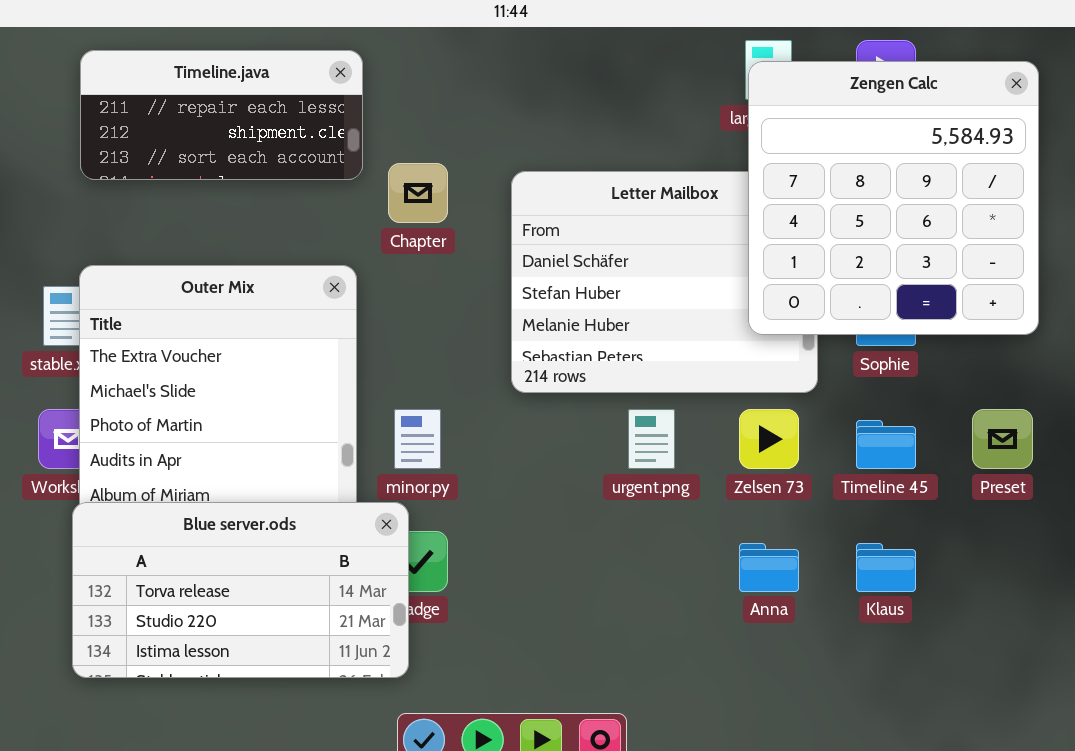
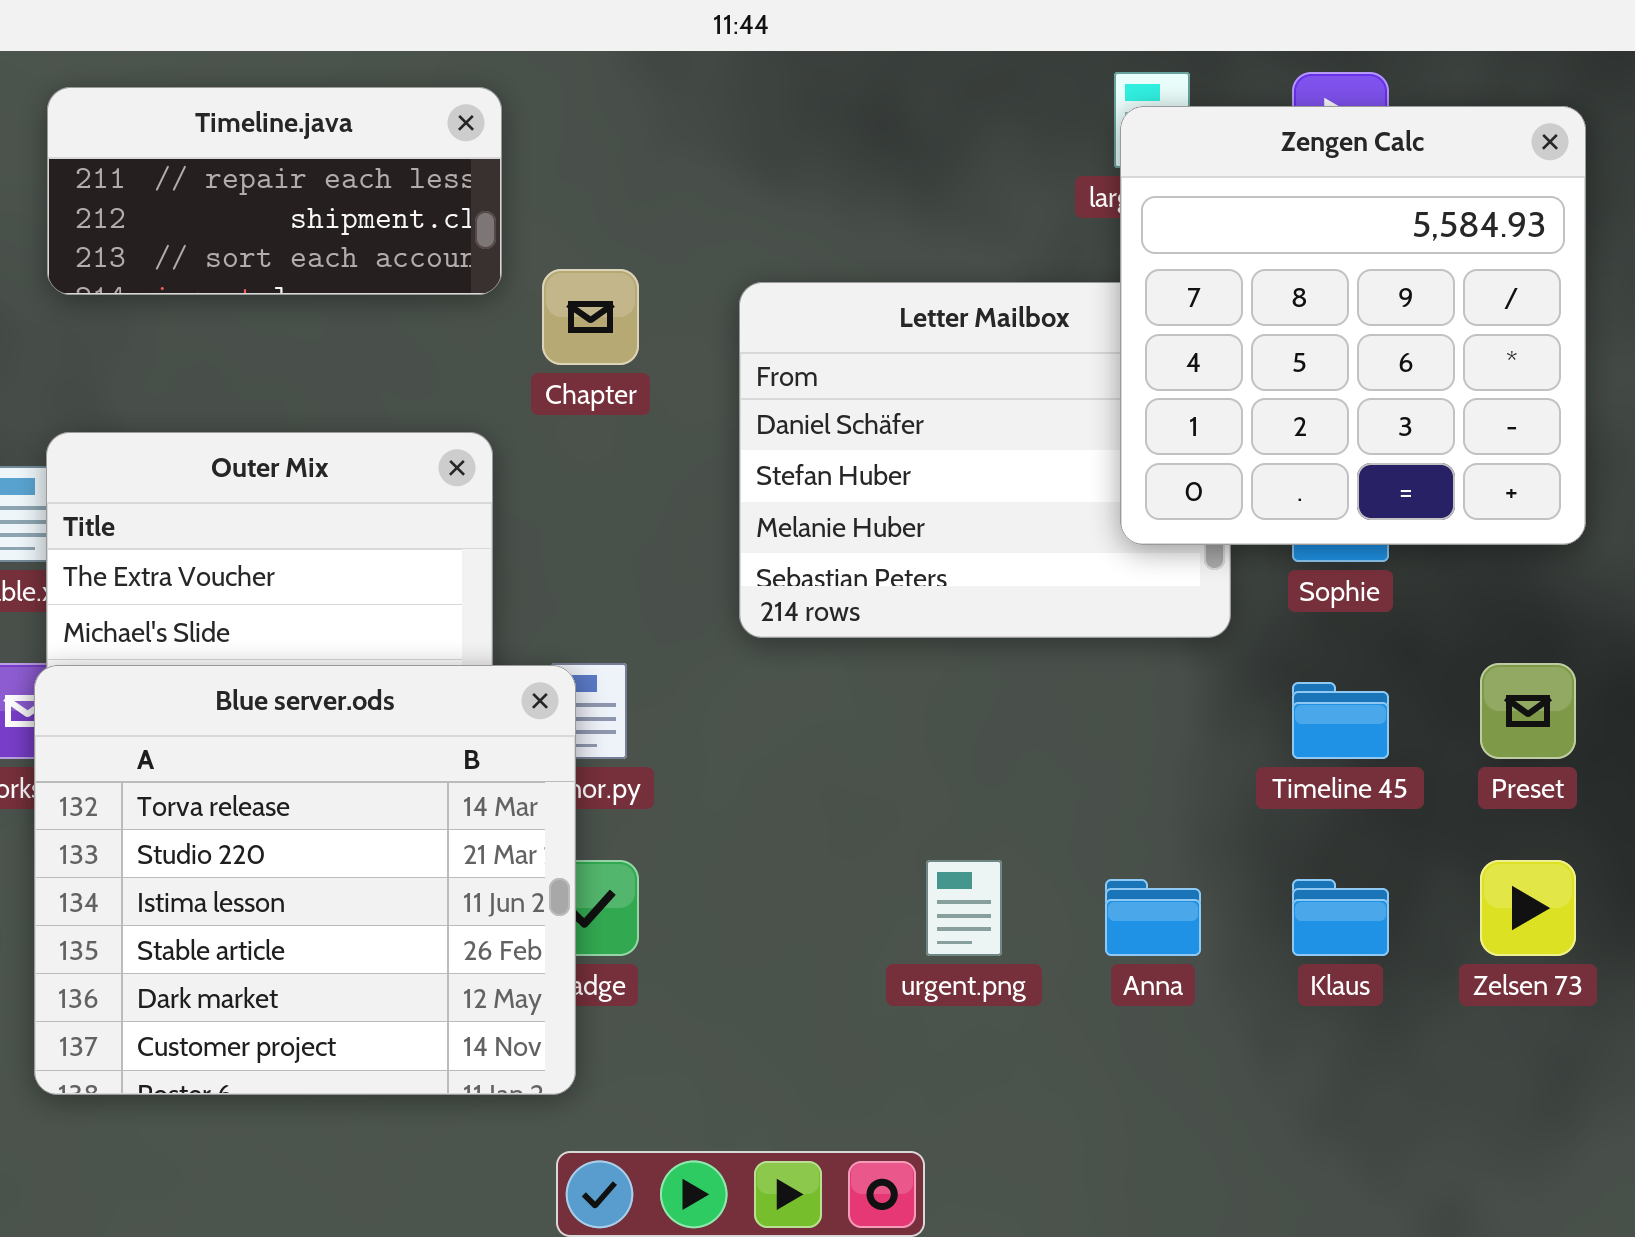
urgent.png: [628,409,675,469] -> [926,860,1002,956], moved
Zelsen 73: [739,409,799,469] -> [1480,860,1576,956], moved
Blue server.ods: [72,502,409,678] -> [34,665,576,1095], resized

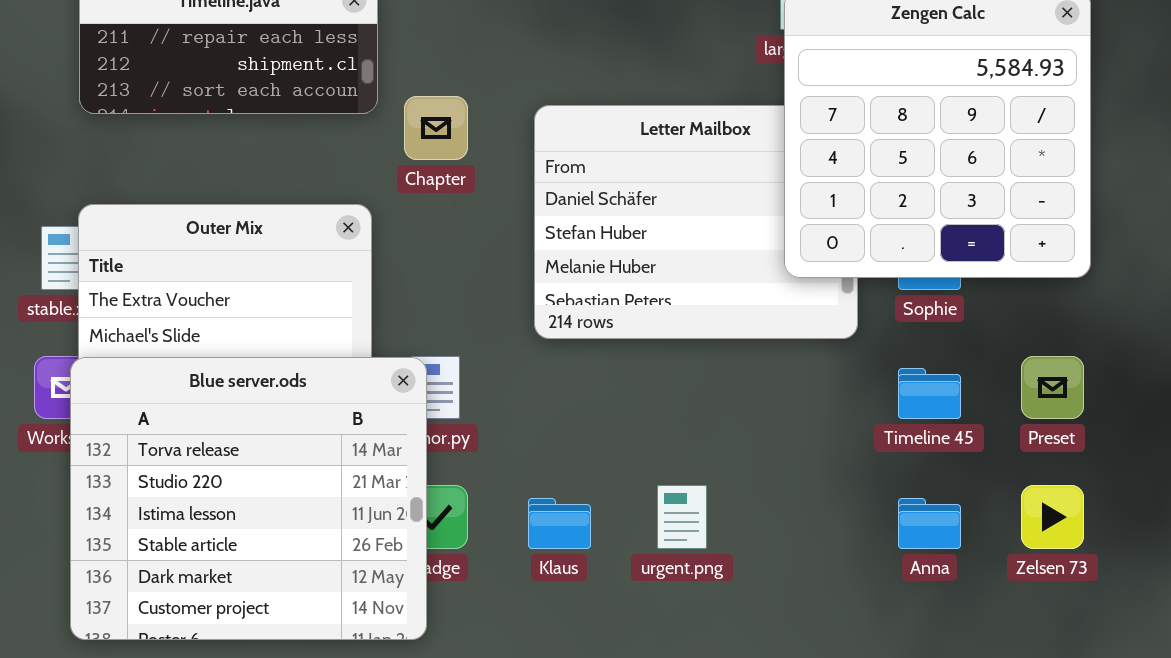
Anna: [1105,879,1201,956] -> [898,498,961,549], moved
Klaus: [1292,879,1389,956] -> [528,498,591,549], moved

